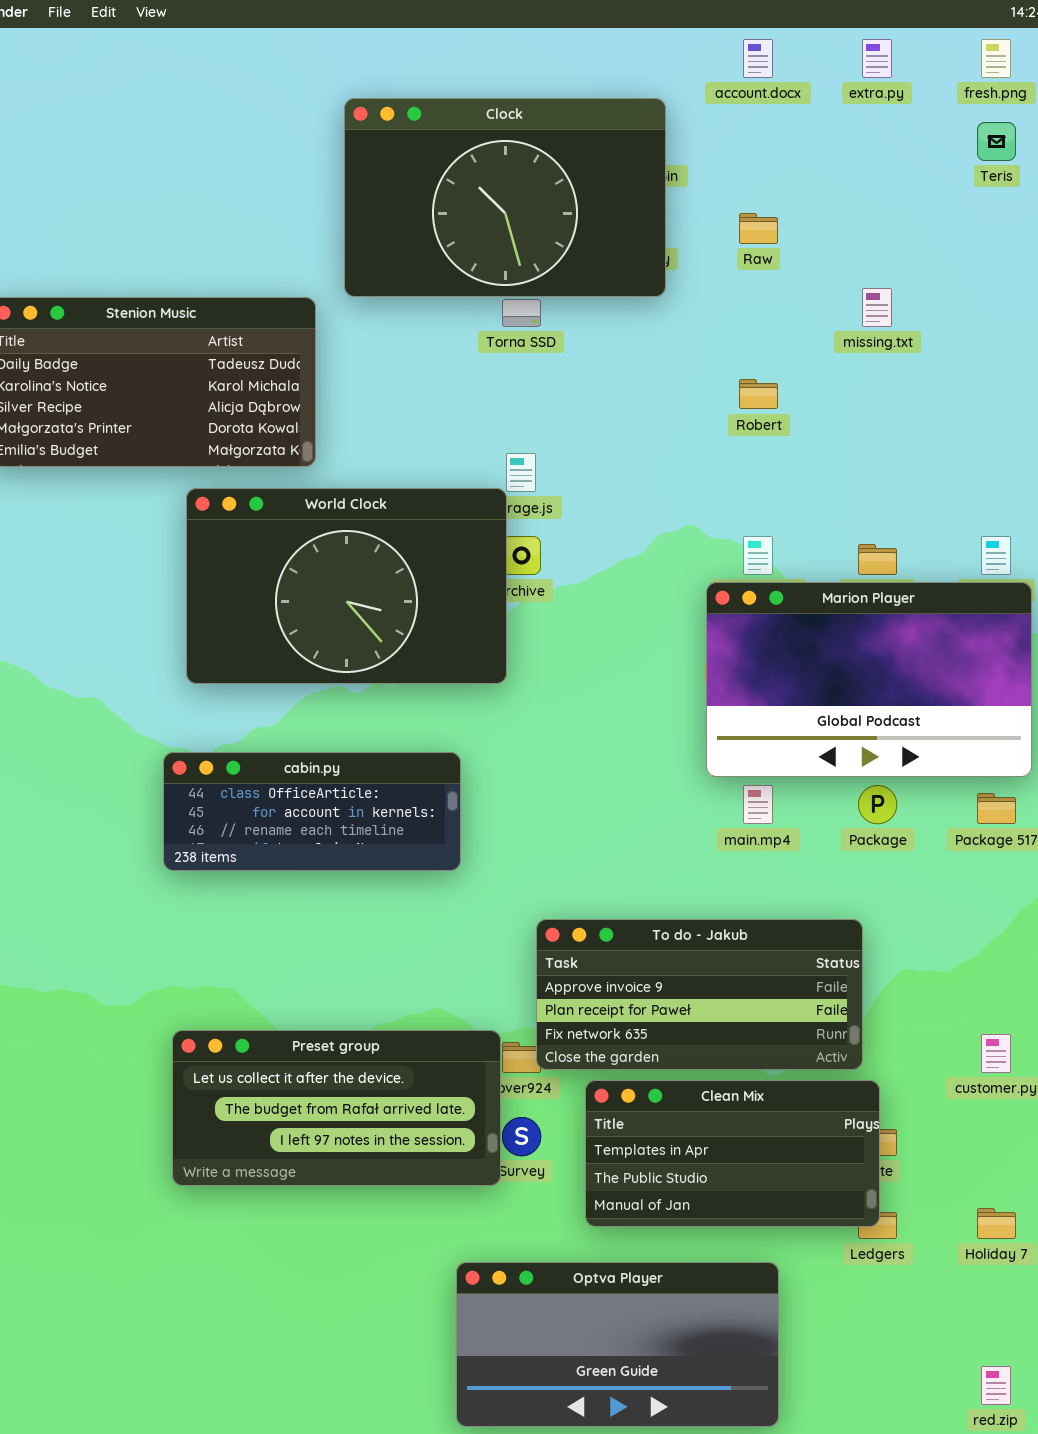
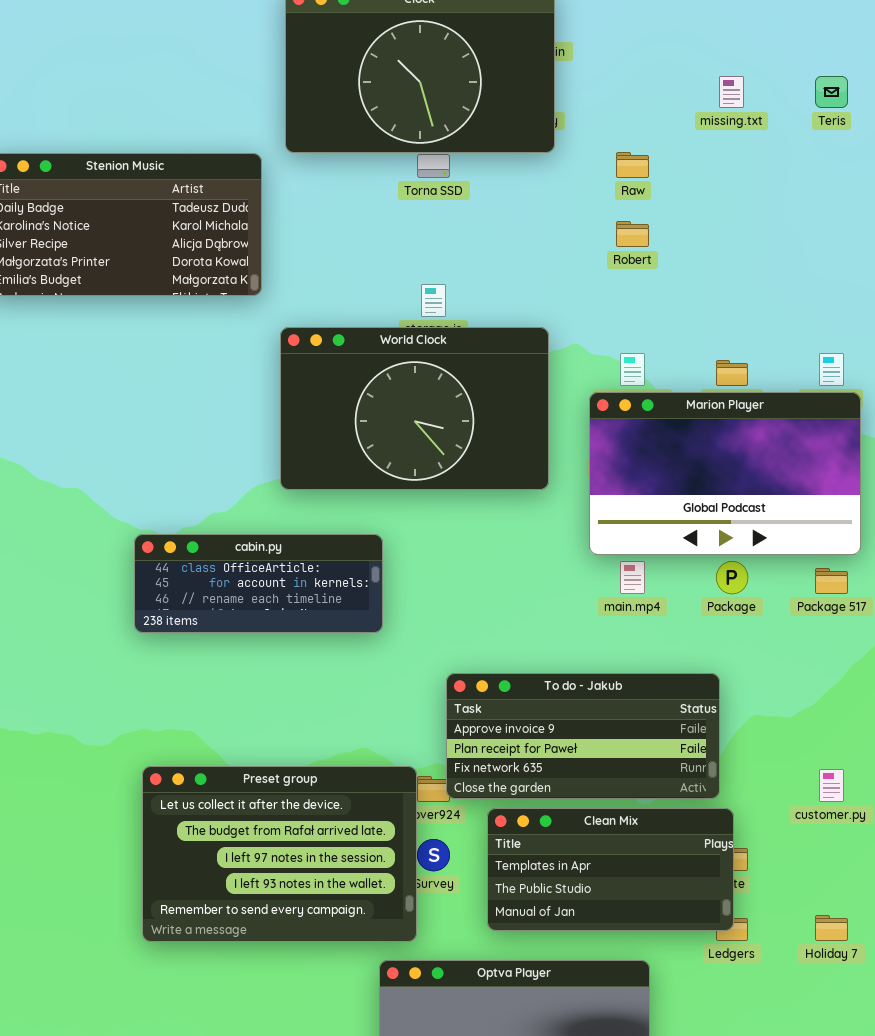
Teris: [977,122,1016,161] -> [815,76,848,108], moved
Raw: [739,213,778,244] -> [616,152,649,178], moved
missing.txt: [862,288,892,327] -> [719,76,744,108], moved
World Clock: [186,488,507,684] -> [280,327,549,490], moved
Preset group: [172,1030,501,1186] -> [142,766,417,942], resized

